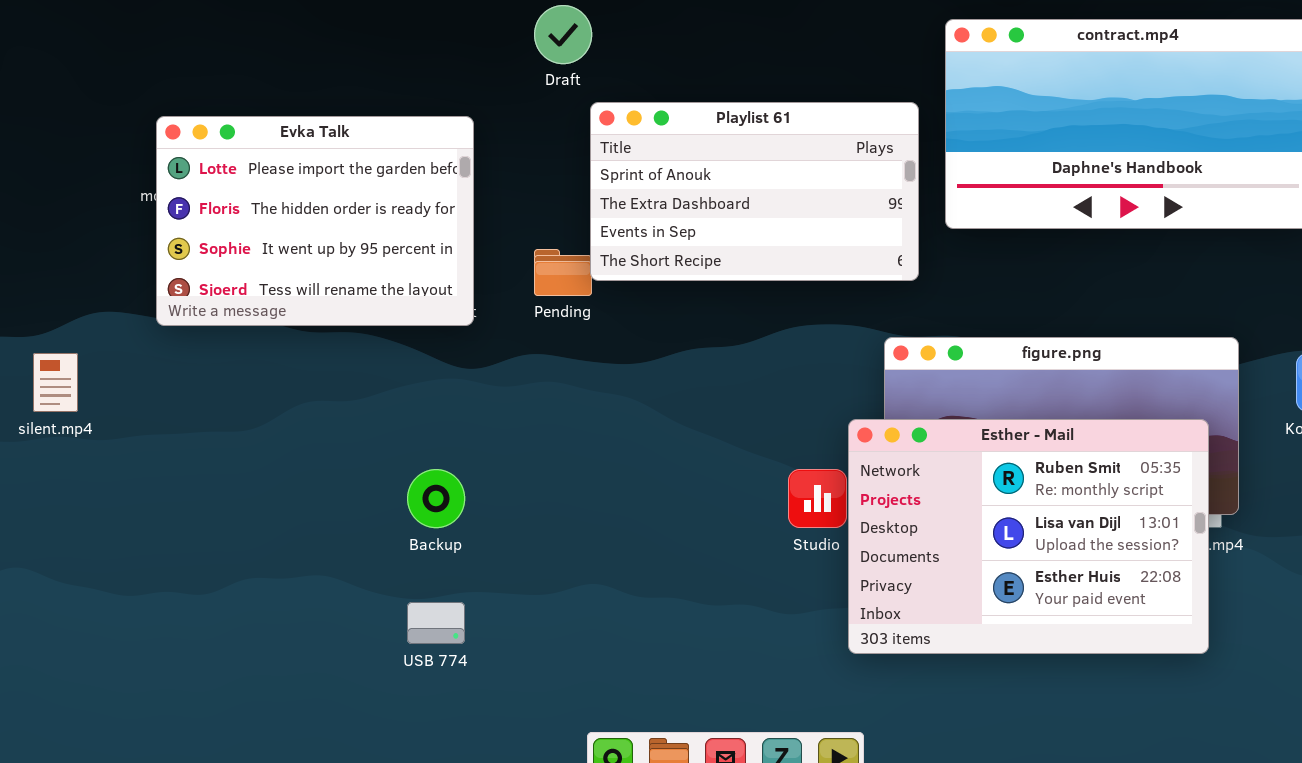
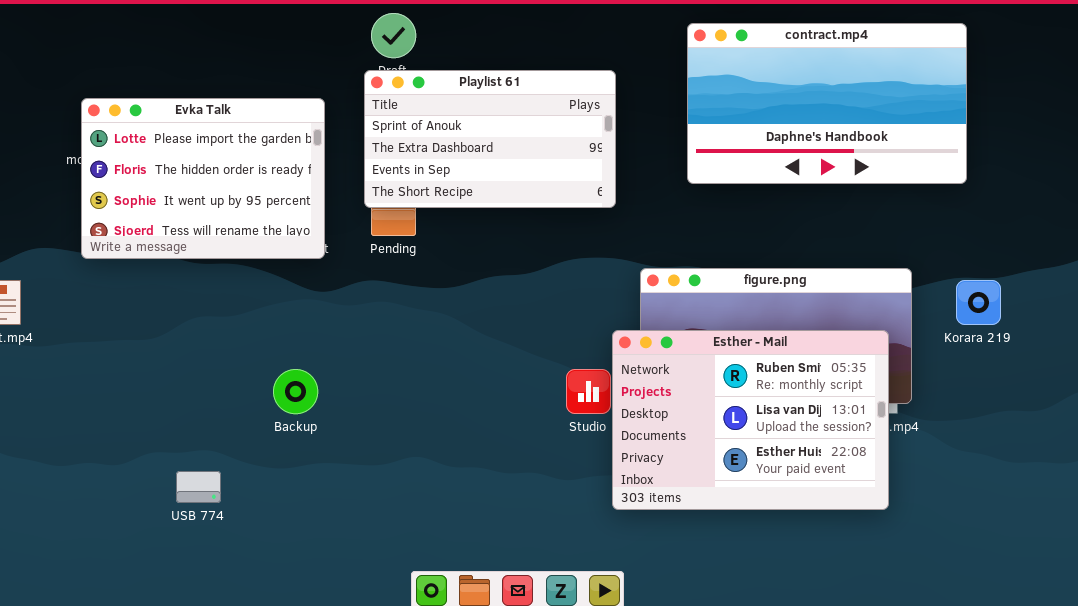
Playlist 61: [590,102,919,281] -> [364,70,616,208], moved
USB 774: [407,602,465,644] -> [176,471,221,503], moved

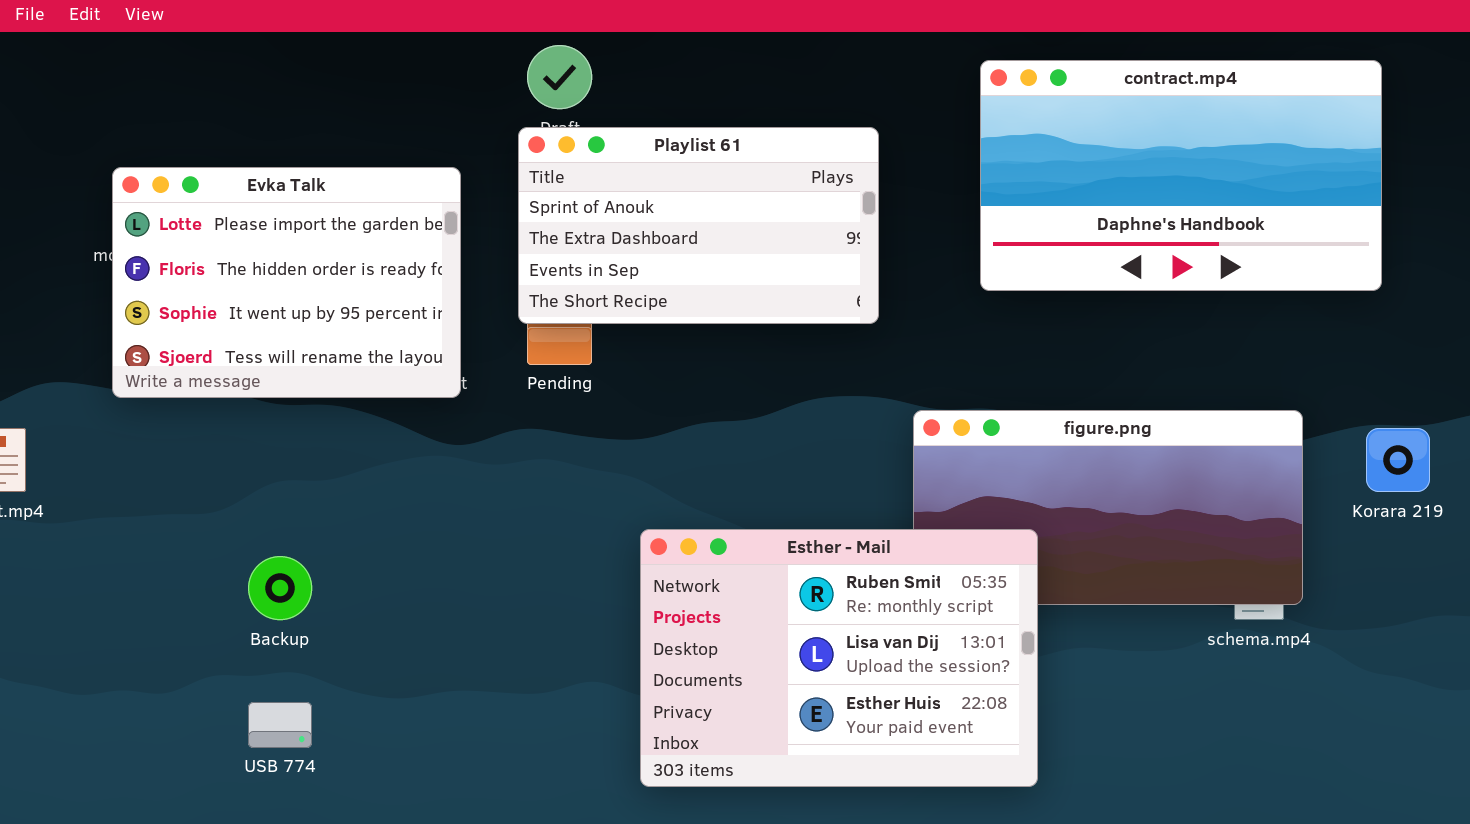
Esther - Mail: [612,330,889,510] -> [640,529,1038,787], moved
Backup: [273,369,318,414] -> [248,556,312,620], moved

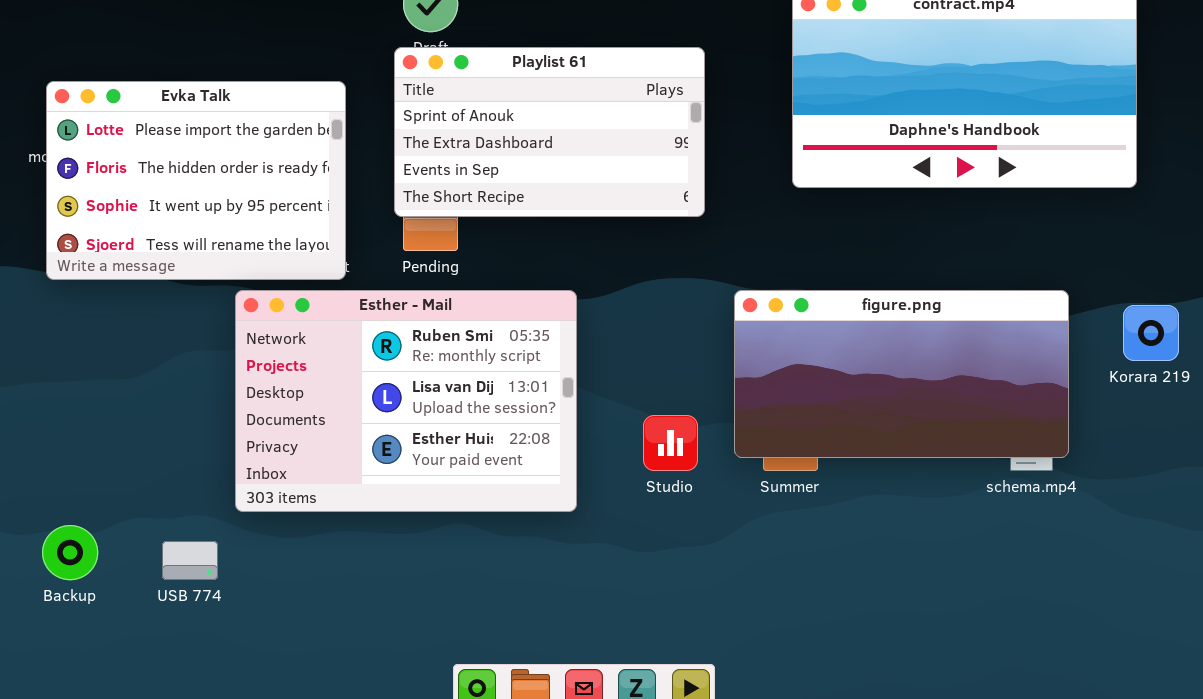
Esther - Mail: [640,529,1038,787] -> [235,290,577,512], moved
Backup: [248,556,312,620] -> [42,525,98,580], moved

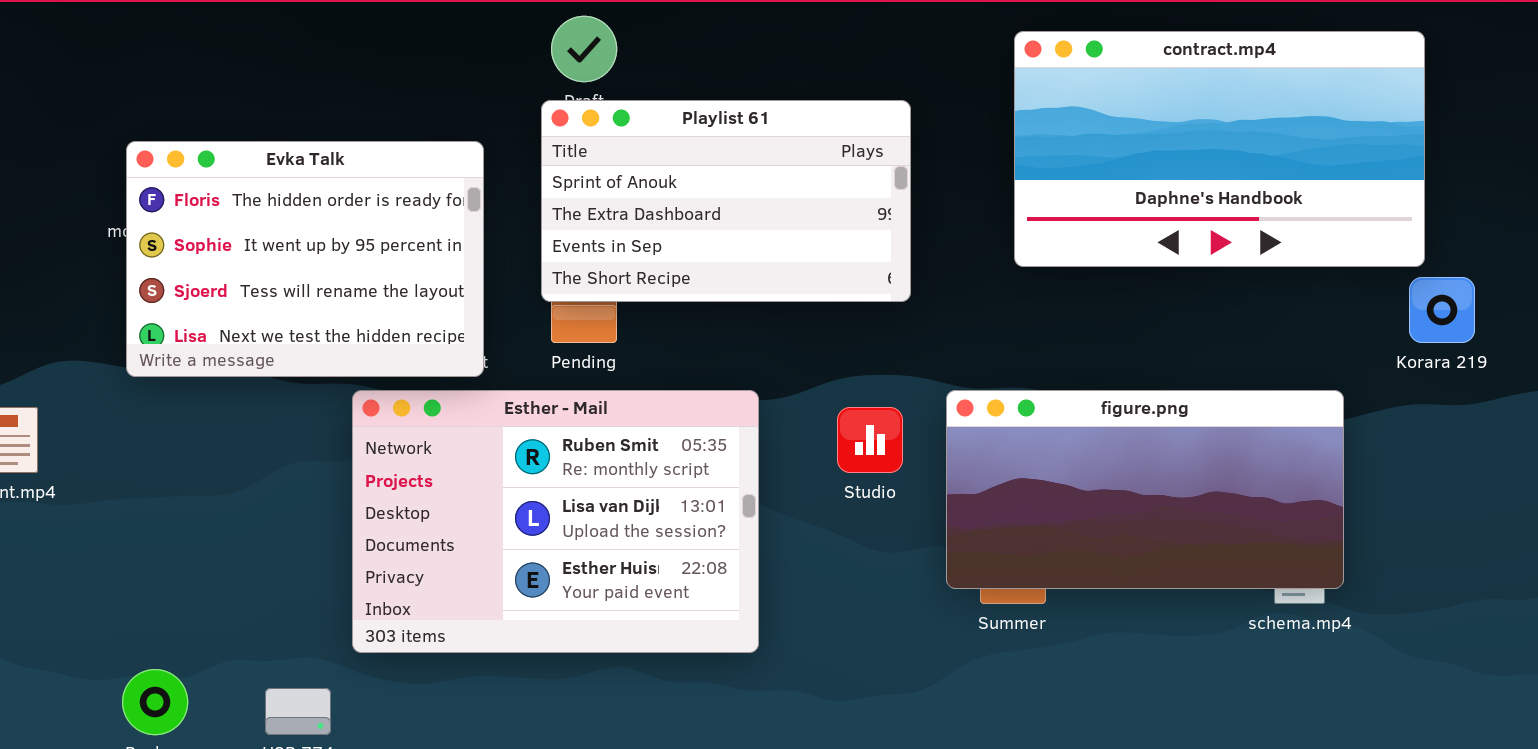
Evka Talk: [46,81,346,280] -> [126,141,484,377], scrolled down 1 row
Korara 219: [1123,305,1179,361] -> [1409,277,1475,343], moved
Studio: [643,415,698,471] -> [837,407,903,473], moved

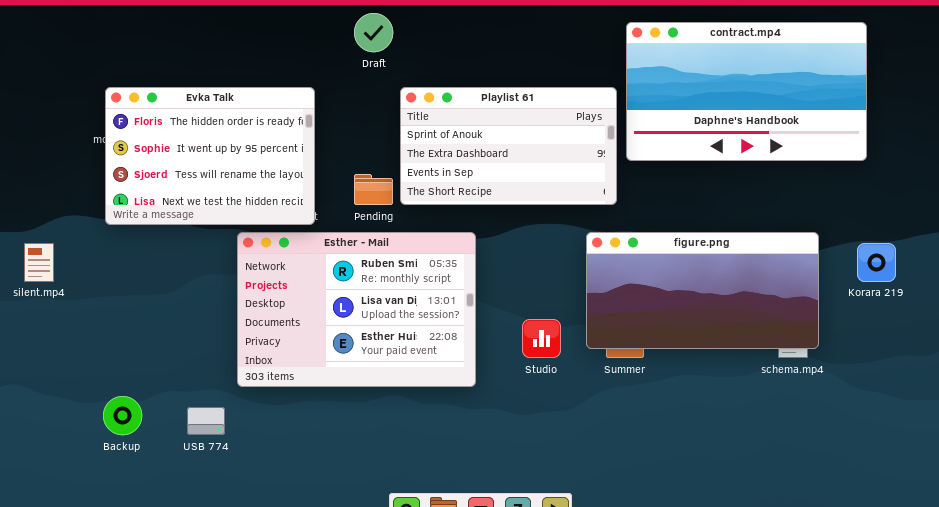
Playlist 61: [541,100,911,302] -> [400,87,617,205], moved
Korara 219: [1409,277,1475,343] -> [857,243,896,282], moved
Studio: [837,407,903,473] -> [522,319,561,358], moved

